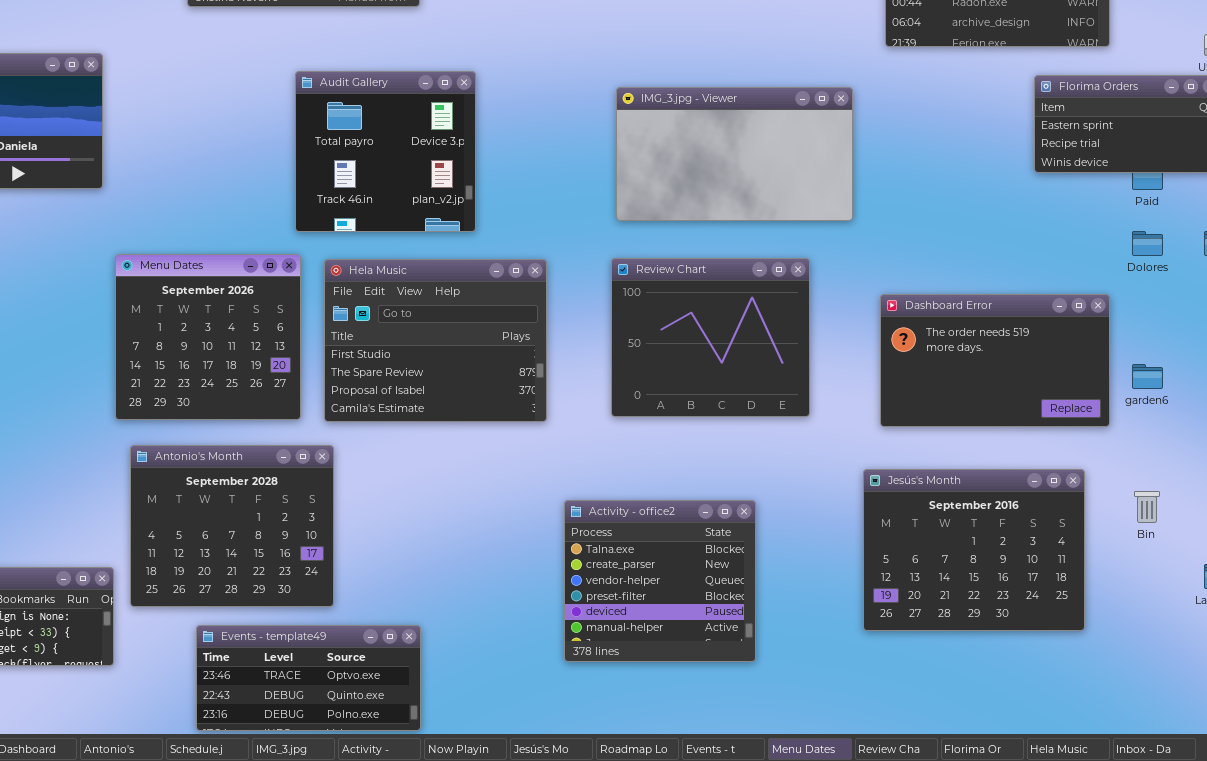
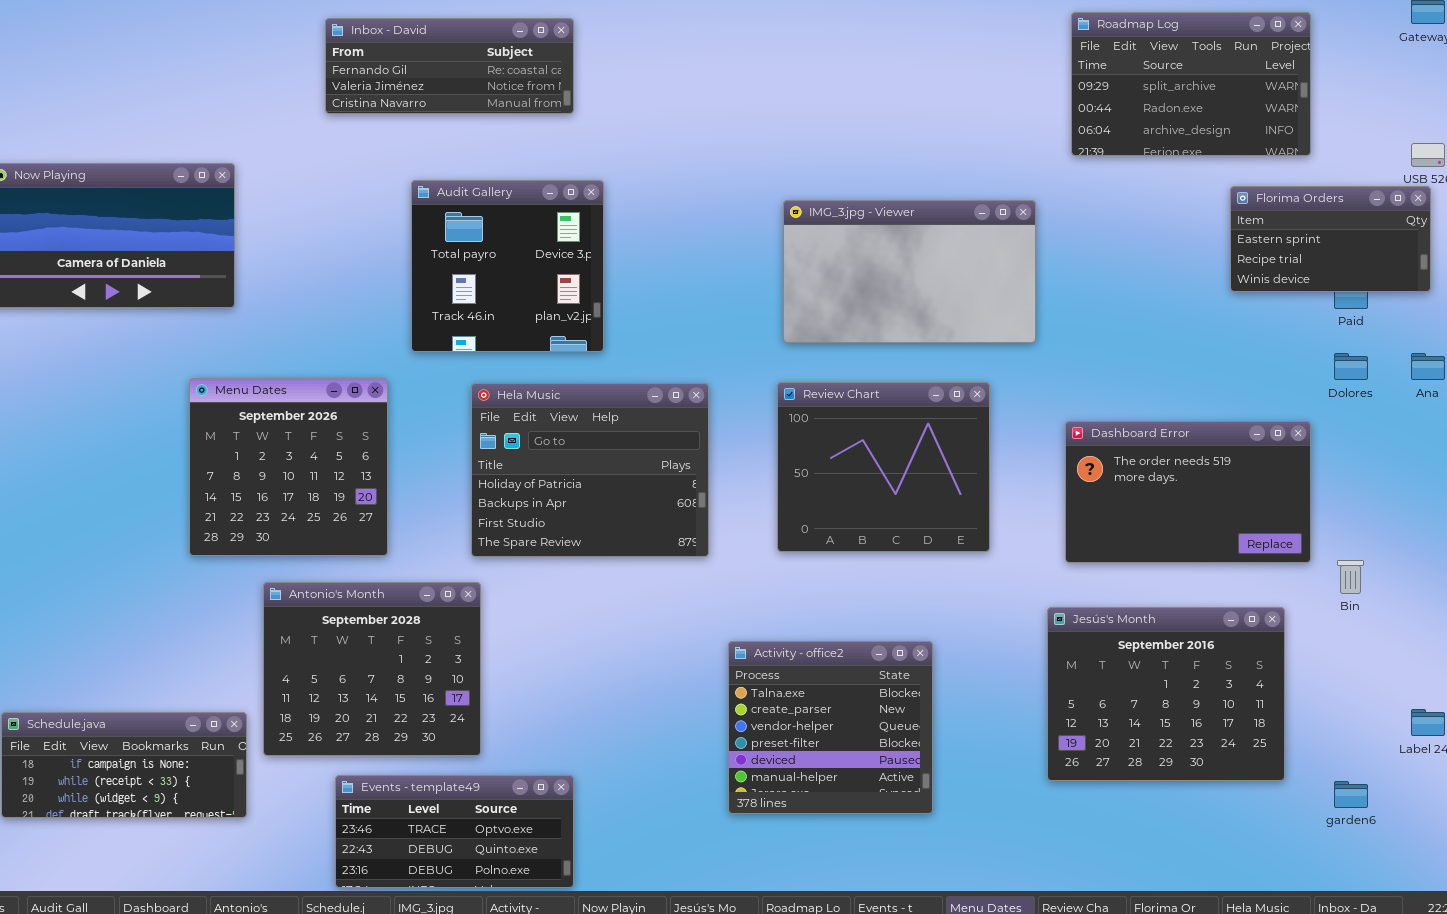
Audit Gallery: [295,71,476,232] -> [411,180,604,352], moved
Menu Dates: [115,254,301,420] -> [189,378,388,556], moved
Hela Music: [324,259,547,422] -> [471,383,709,557], scrolled up 2 rows
garden6: [1132,364,1163,389] -> [1334,781,1368,808], moved
Bin: [1134,491,1160,523] -> [1337,560,1364,594], moved

